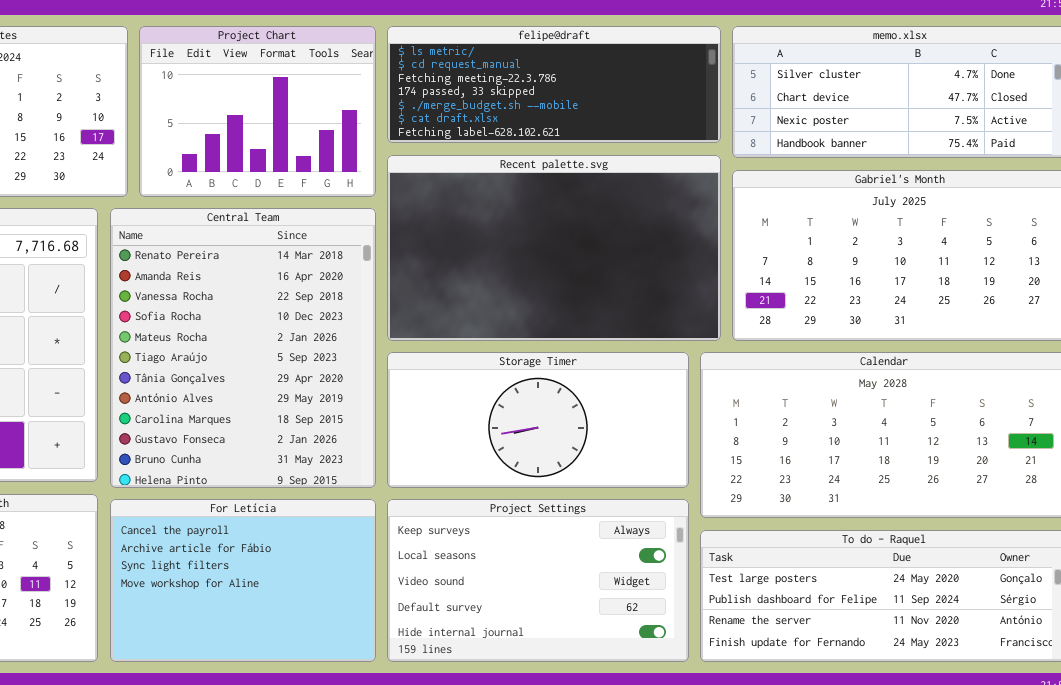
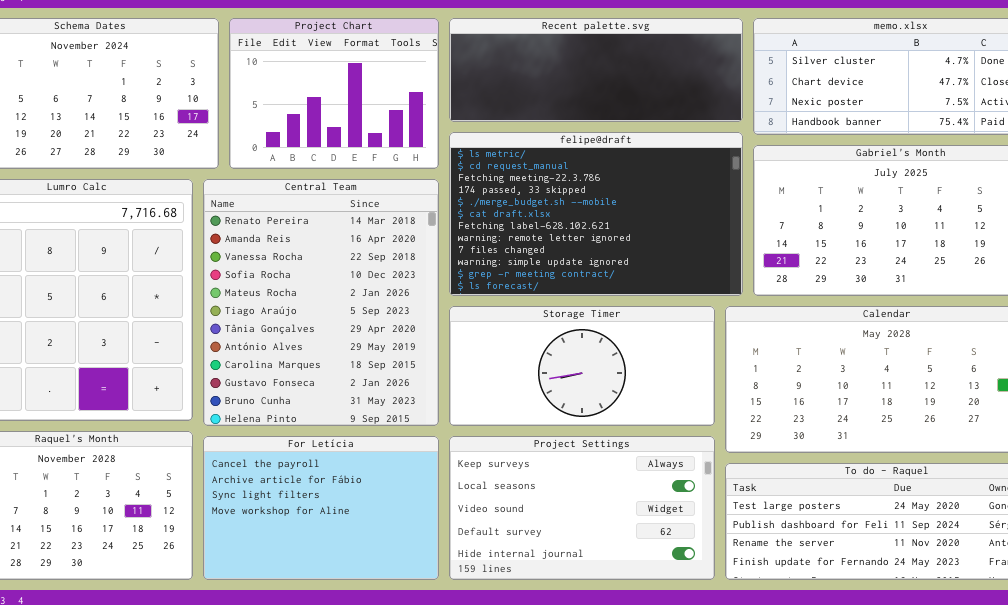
felipe@draft: [387,26,721,143] -> [449,132,743,296], moved, resized
Recent palette.svg: [387,155,721,341] -> [449,18,743,122], moved, resized

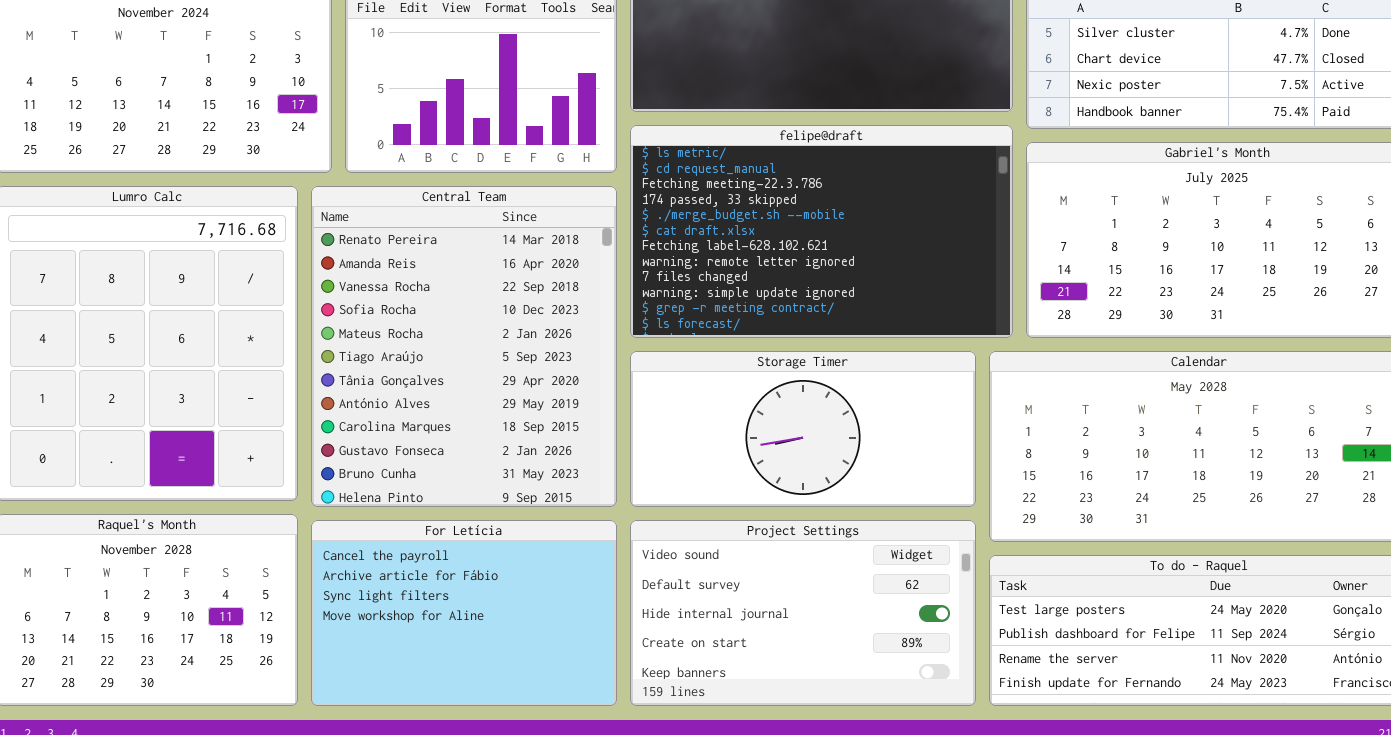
Project Settings: [449,436,715,580] -> [630,520,976,706], scrolled down 2 rows

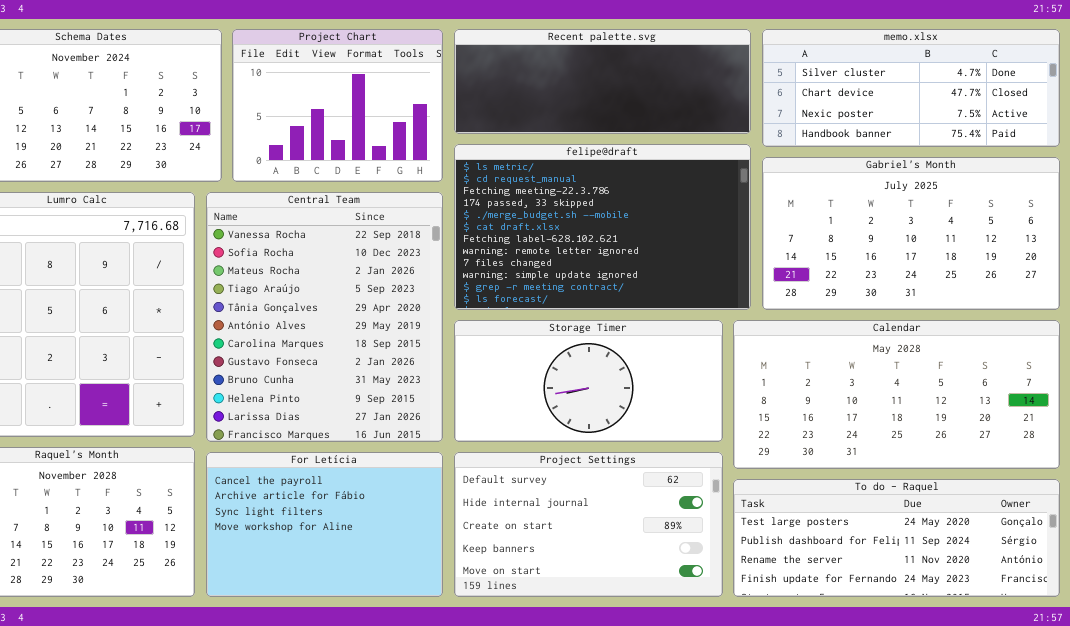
Central Team: [311,186,617,507] -> [206,192,443,442], scrolled down 2 rows
Project Settings: [630,520,976,706] -> [454,452,723,597], scrolled down 1 row

